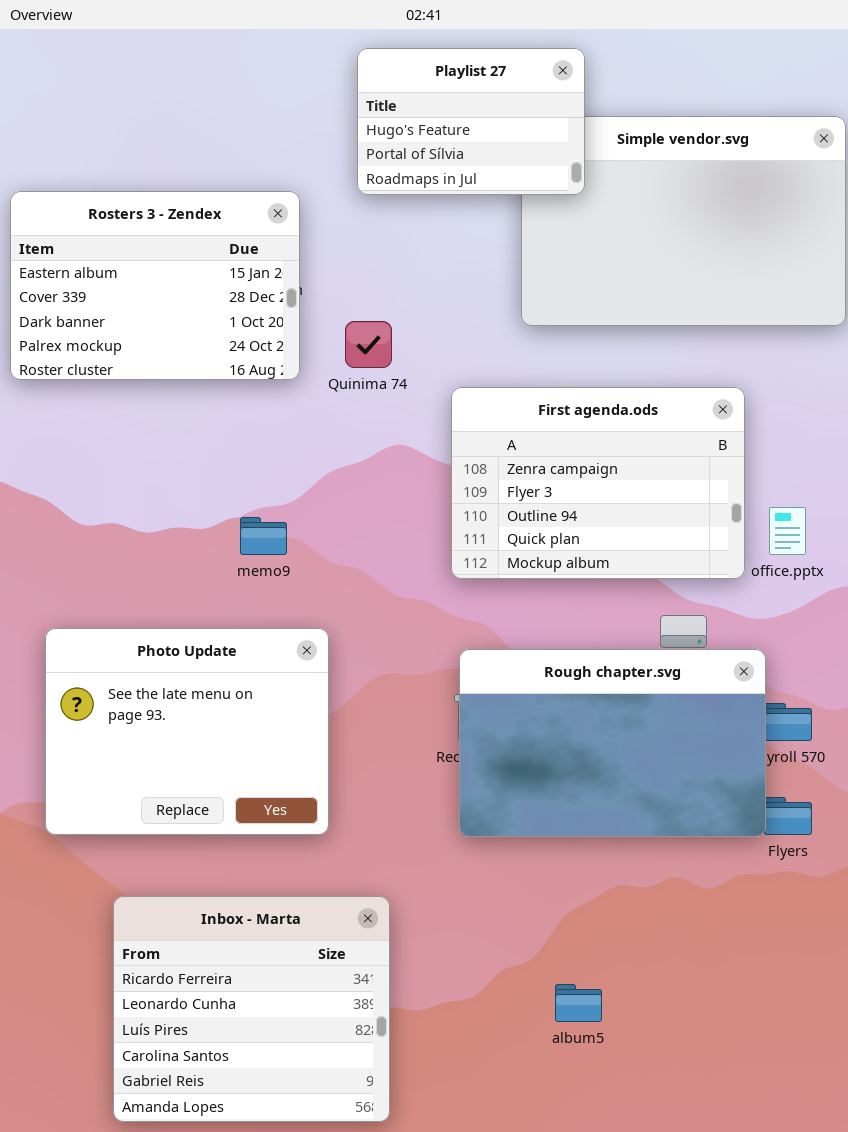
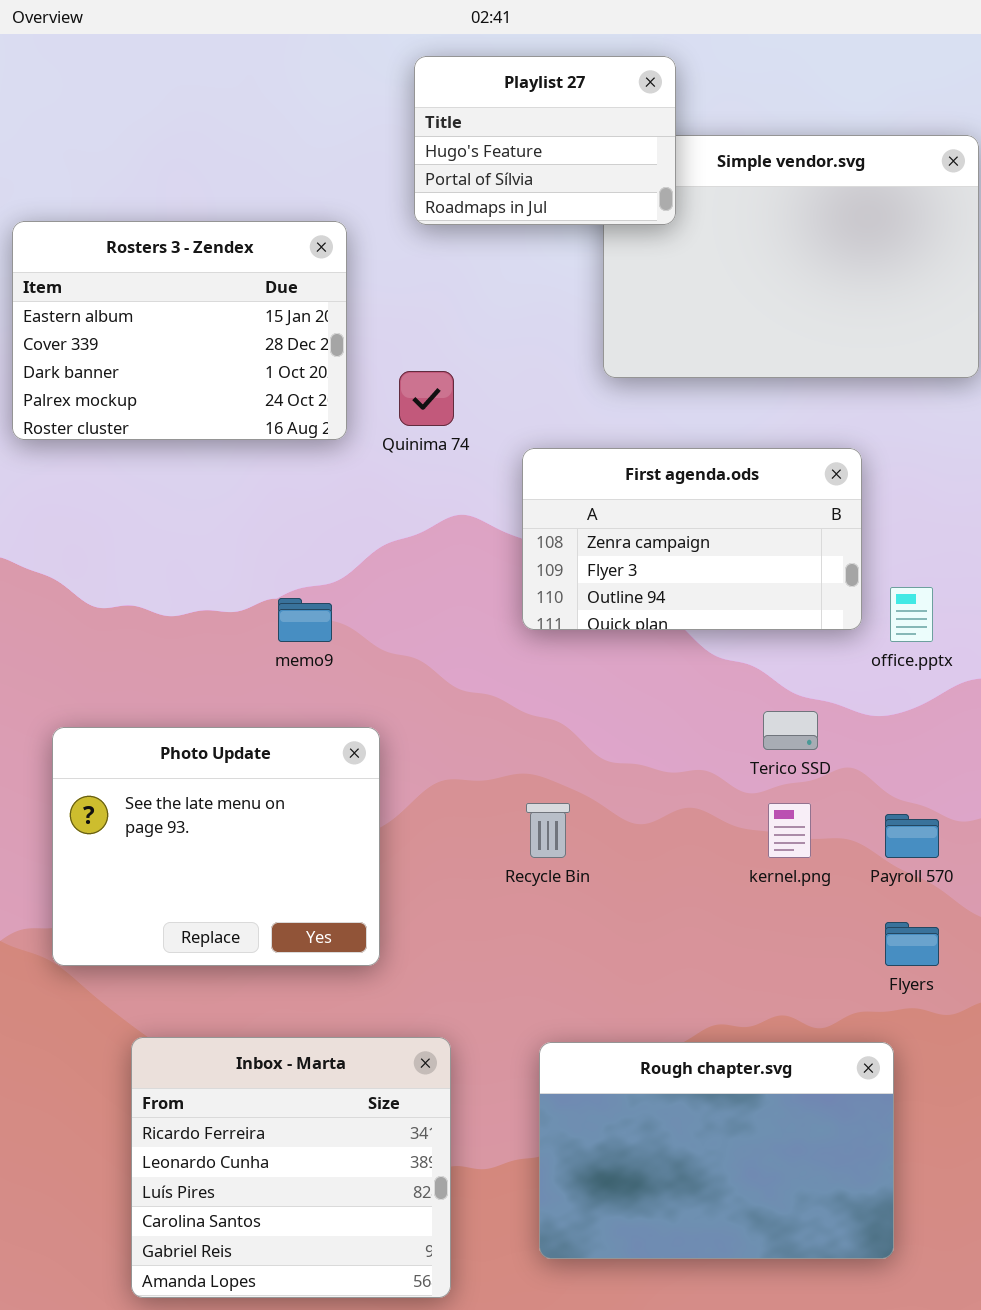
First agenda.ods: [451,387,745,579] -> [522,448,862,630], resized
Rough chapter.svg: [459,649,766,837] -> [539,1042,894,1259], moved

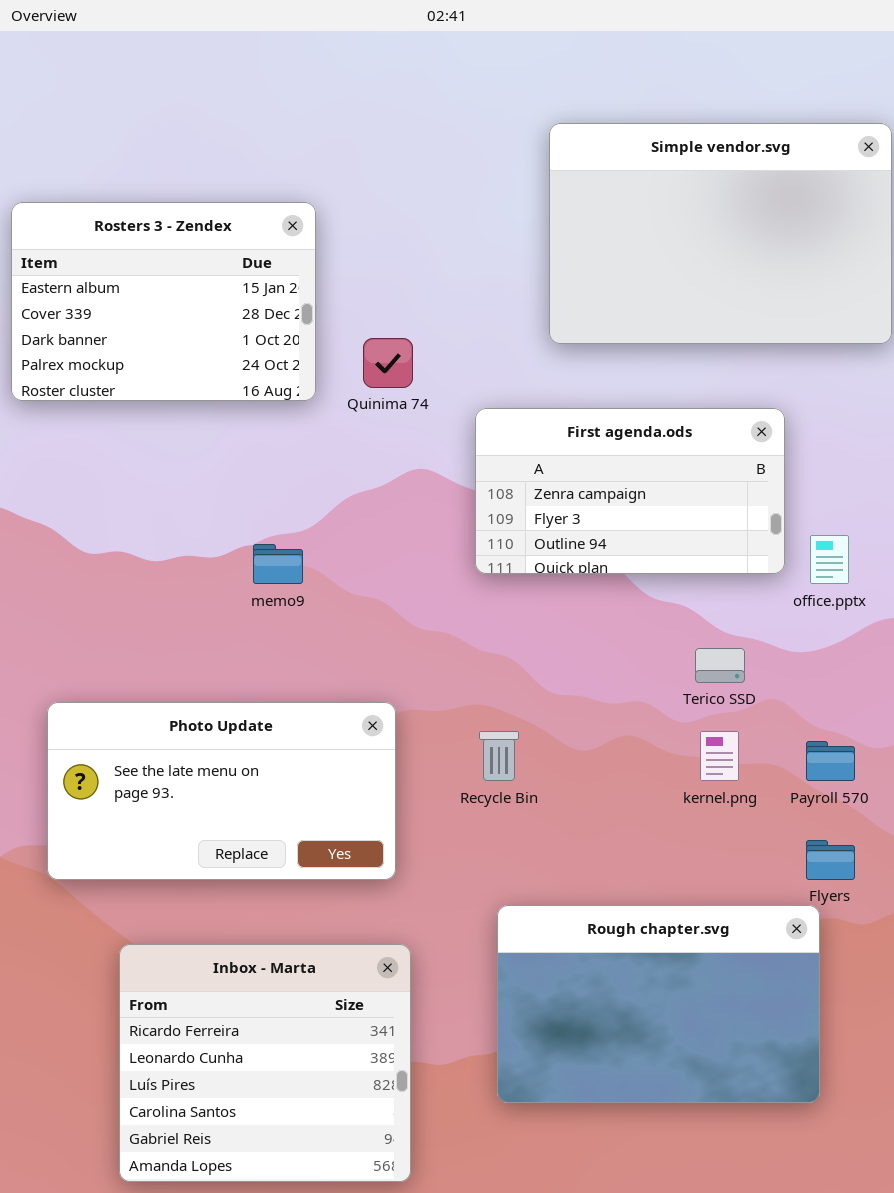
Playlist 27: [414,56,676,225] -> none, closed
Photo Update: [52,727,380,966] -> [47,702,396,880], resized
Rough chapter.svg: [539,1042,894,1259] -> [497,905,820,1103], moved

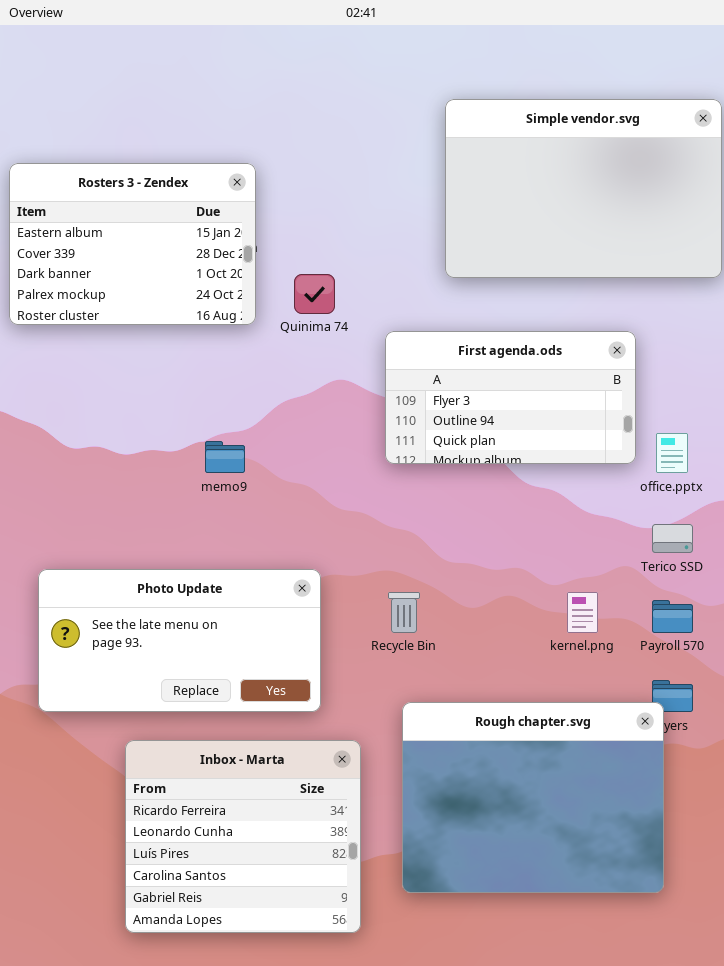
First agenda.ods: [475,408,785,574] -> [385,331,636,464], scrolled down 1 row
Terico SSD: [695,648,745,683] -> [652,524,693,553], moved
Rough chapter.svg: [497,905,820,1103] -> [402,702,664,893], resized
Inbox - Marta: [119,944,411,1182] -> [125,740,361,933], moved

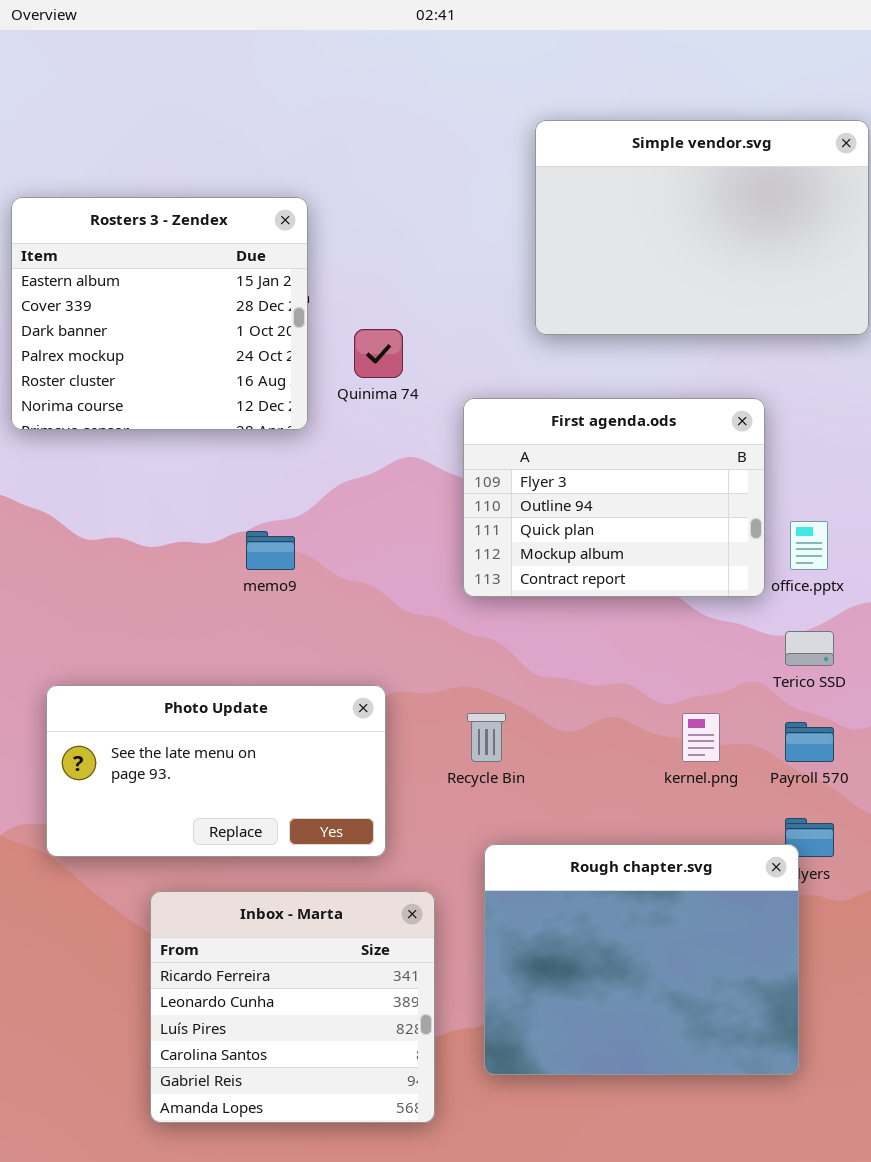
Rosters 3 - Zendex: [9,163,256,325] -> [11,197,308,430], resized
First agenda.ods: [385,331,636,464] -> [463,398,765,597], resized

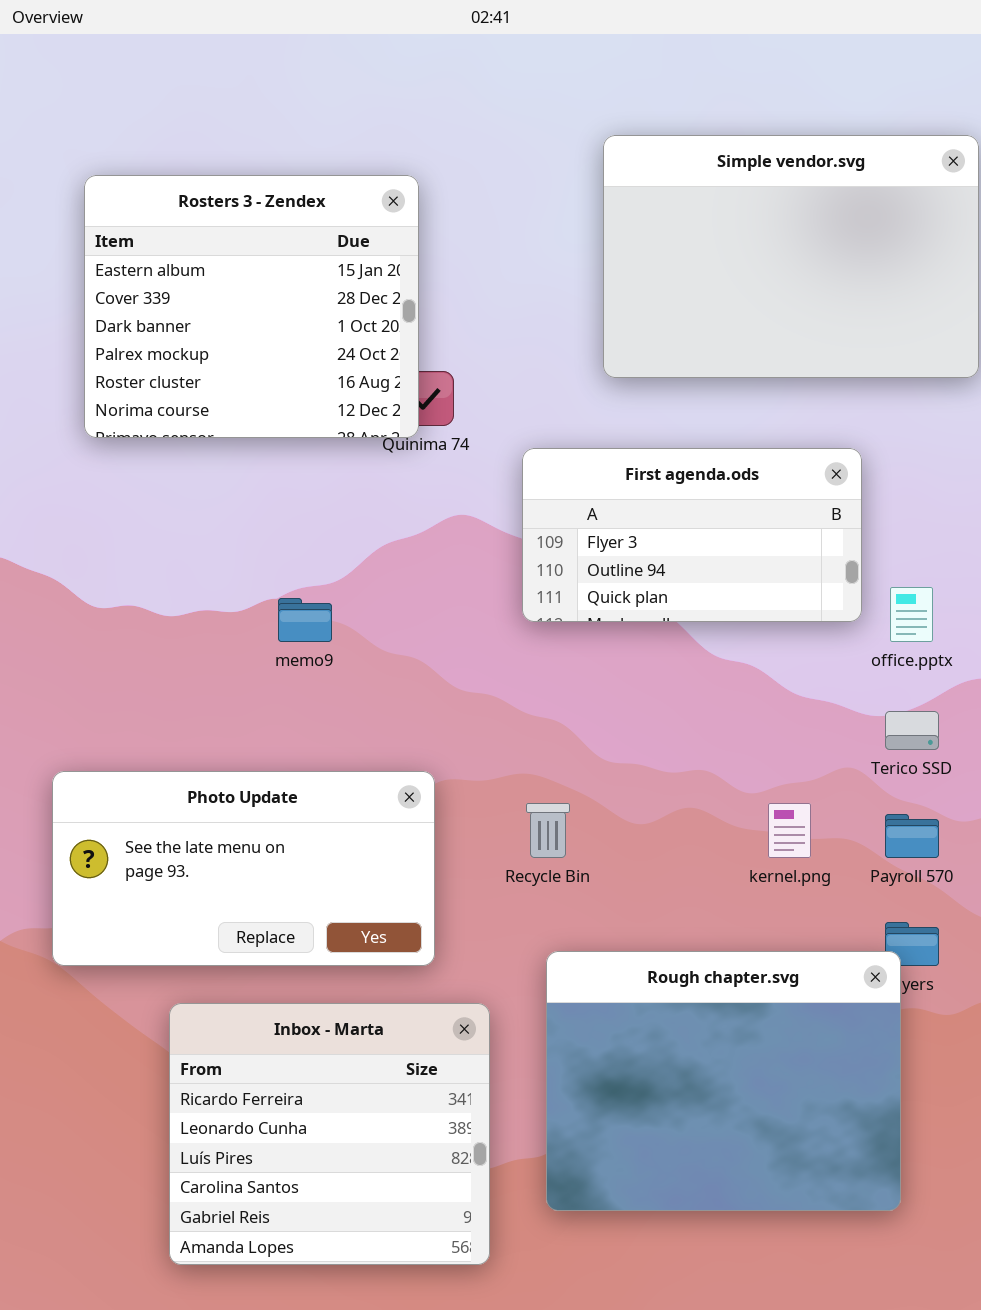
Rosters 3 - Zendex: [11,197,308,430] -> [84,175,419,438], moved
First agenda.ods: [463,398,765,597] -> [522,448,862,622], resized

